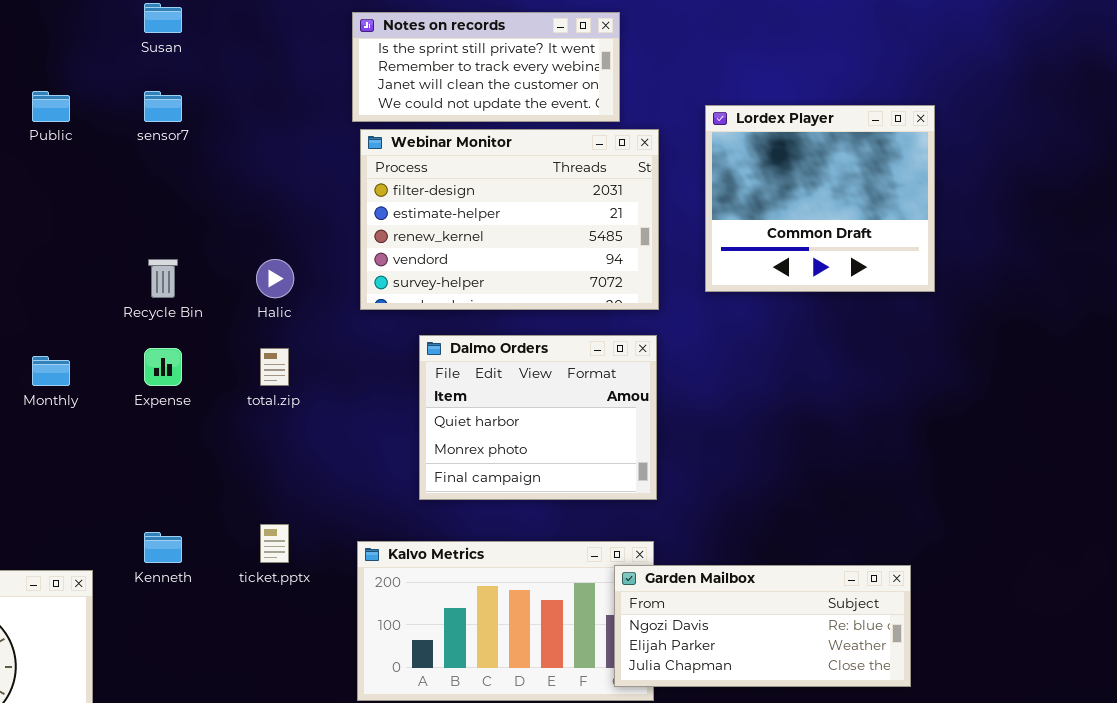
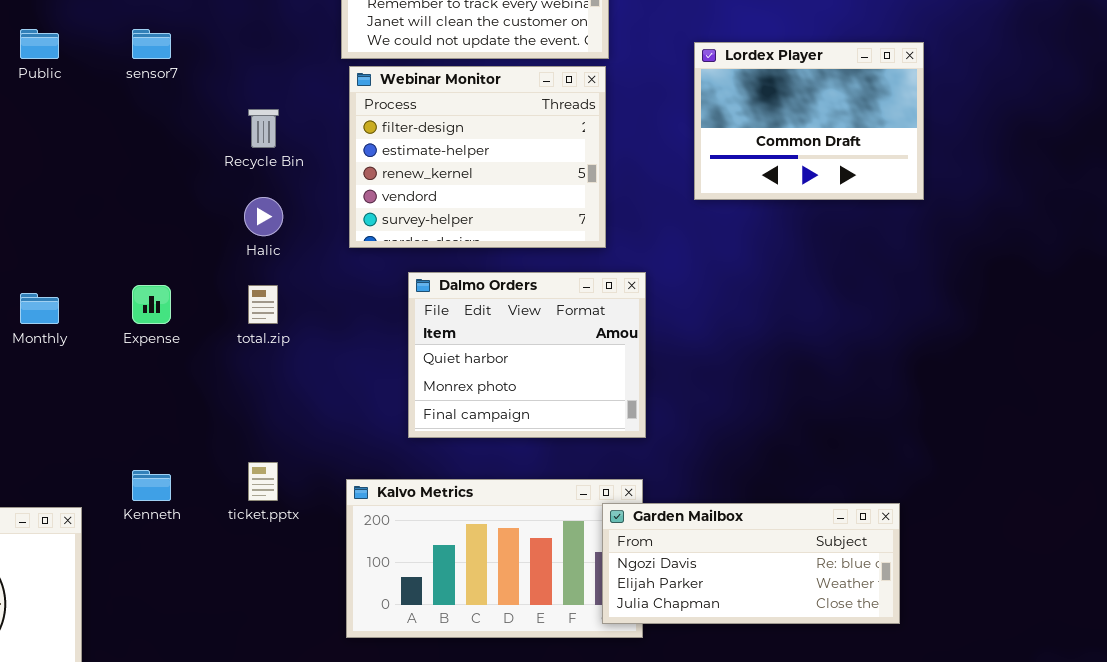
Lordex Player: [705,105,935,292] -> [694,42,924,200], resized
Webinar Monitor: [360,129,659,310] -> [349,66,606,248], resized
Recycle Bin: [148,259,178,298] -> [248,109,279,148], moved

